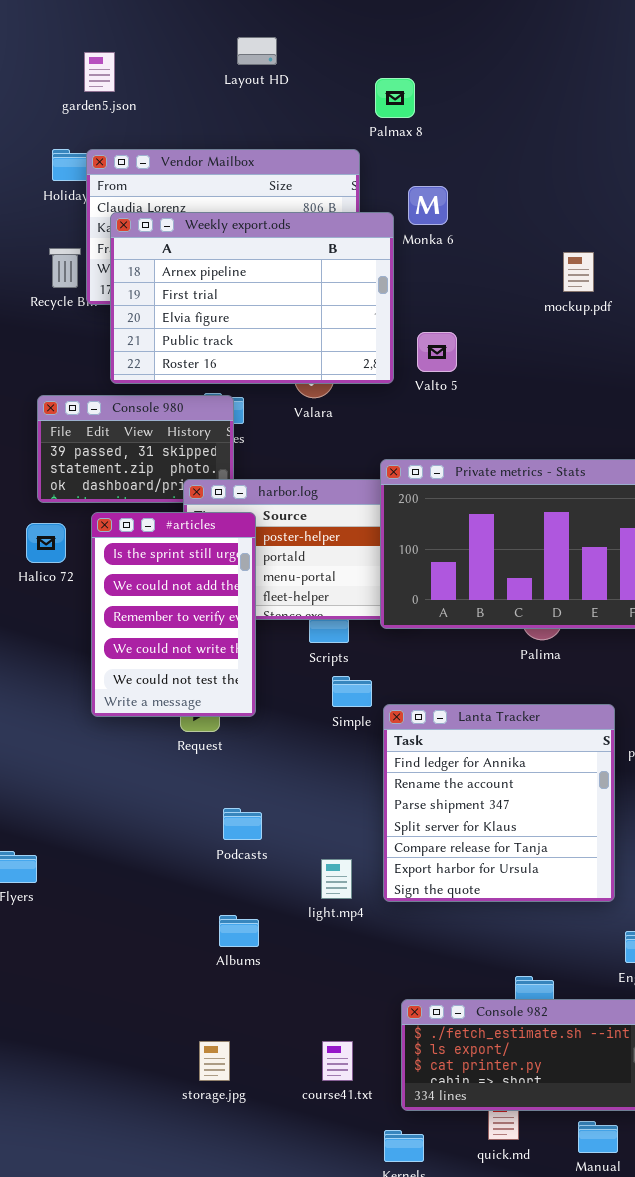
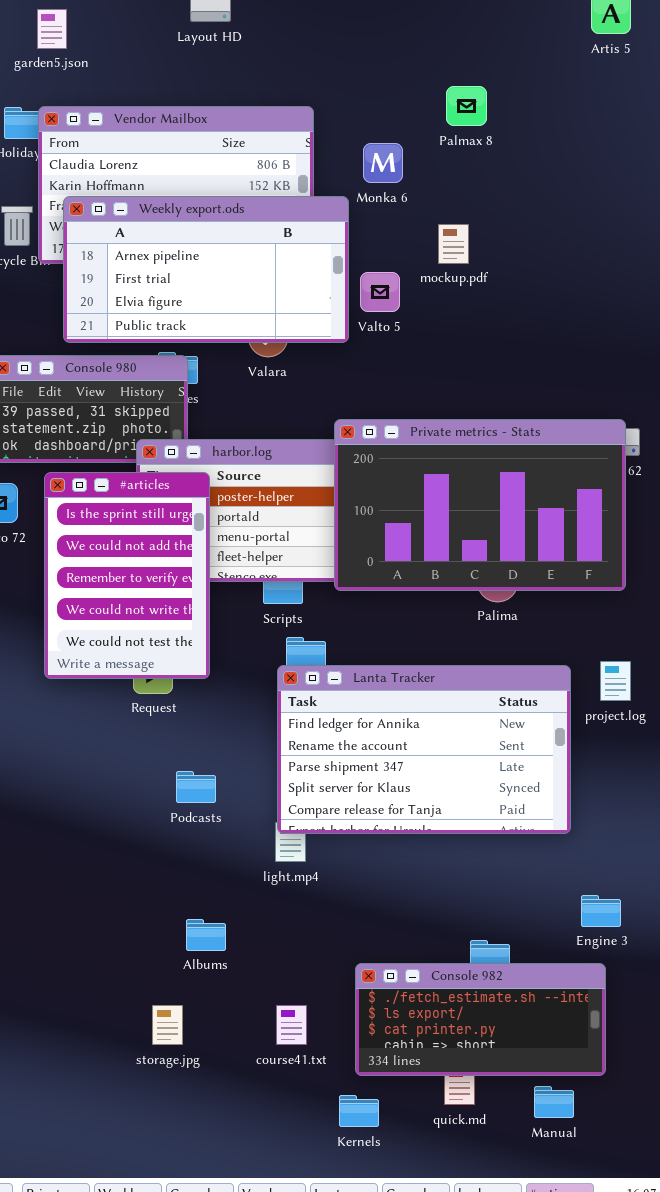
Palmax 8: [375,78,415,118] -> [446,86,487,126], moved
Weekly export.ods: [110,212,394,384] -> [63,196,349,343], resized
mockup.pdf: [563,252,594,292] -> [438,224,469,264], moved
Valto 5: [417,332,457,372] -> [360,272,400,312], moved
Lanta Tracker: [383,704,615,902] -> [277,665,571,834], resized
Albums: [219,915,259,947] -> [186,919,226,951], moved

